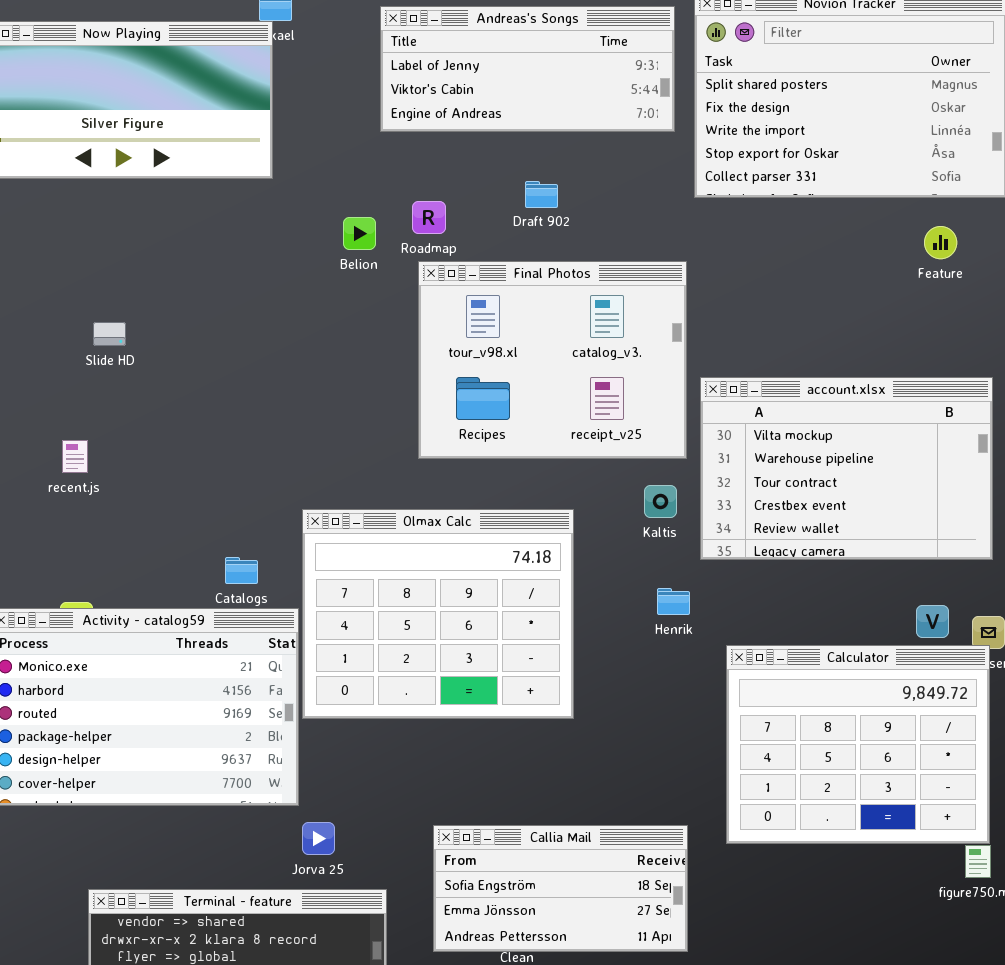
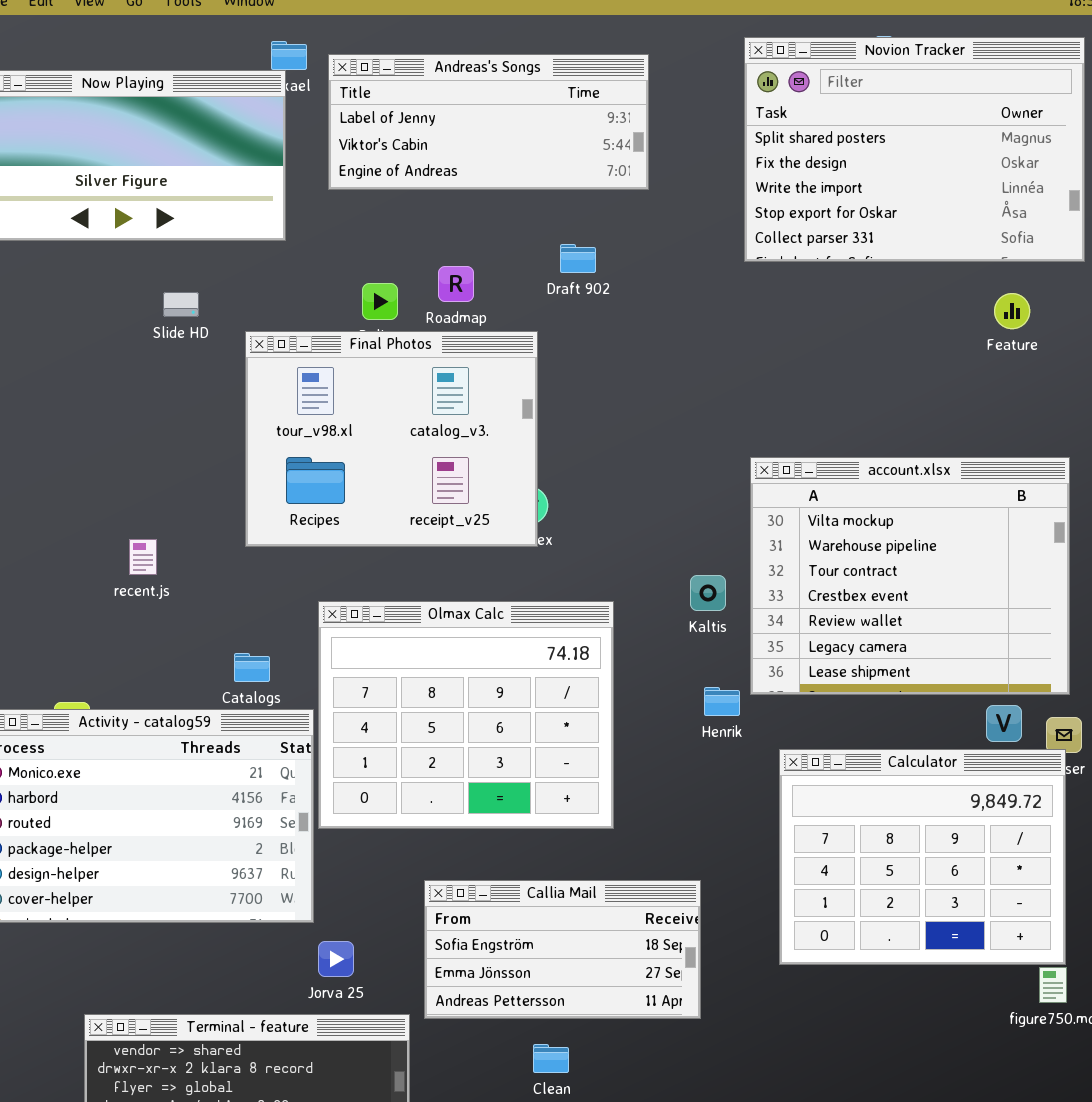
Andreas's Songs: [380,6,675,132] -> [328,54,649,190], moved
Final Photos: [418,261,687,459] -> [245,331,538,547], moved
Slide HD: [93,322,126,346] -> [163,292,199,317], moved
account.xlsx: [700,377,993,560] -> [750,457,1070,695], resized
recent.js: [62,440,88,473] -> [129,539,157,575], moved
Callia Mail: [433,825,688,952] -> [424,880,701,1019], moved

